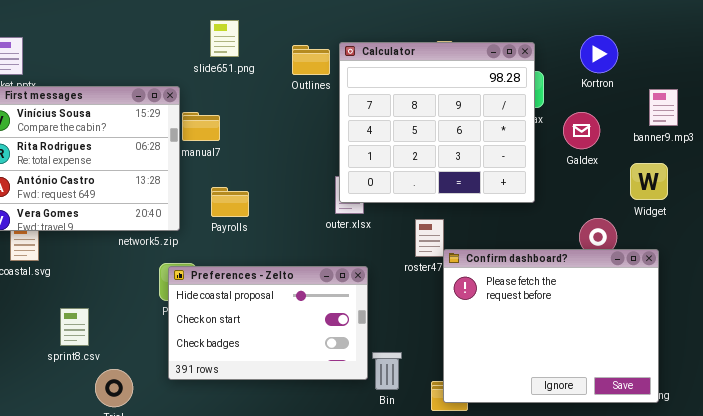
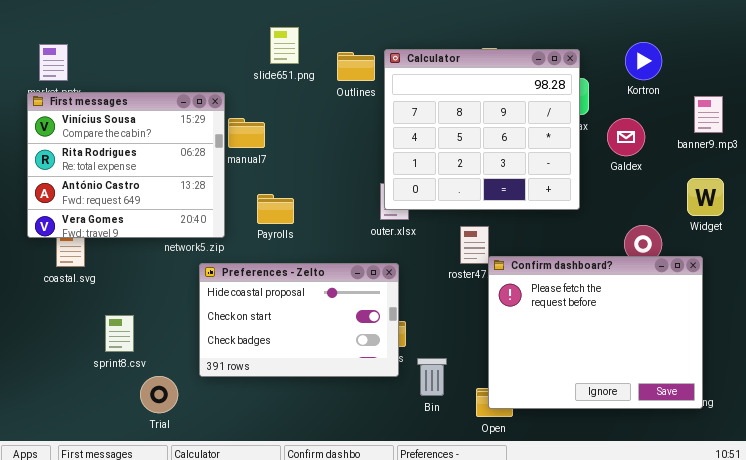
slide651.png: [210,20,239,57] -> [270,27,299,64], moved
Widget: [630,163,668,200] -> [687,178,724,216], moved
Preferences - Zelto: [168,266,368,380] -> [199,263,399,377], moved

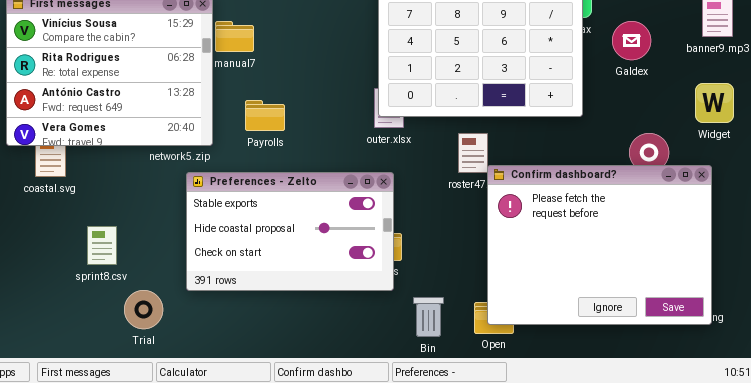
Preferences - Zelto: [199,263,399,377] -> [186,172,394,291], scrolled up 1 row
Bin: [417,358,447,396] -> [413,297,444,337], moved

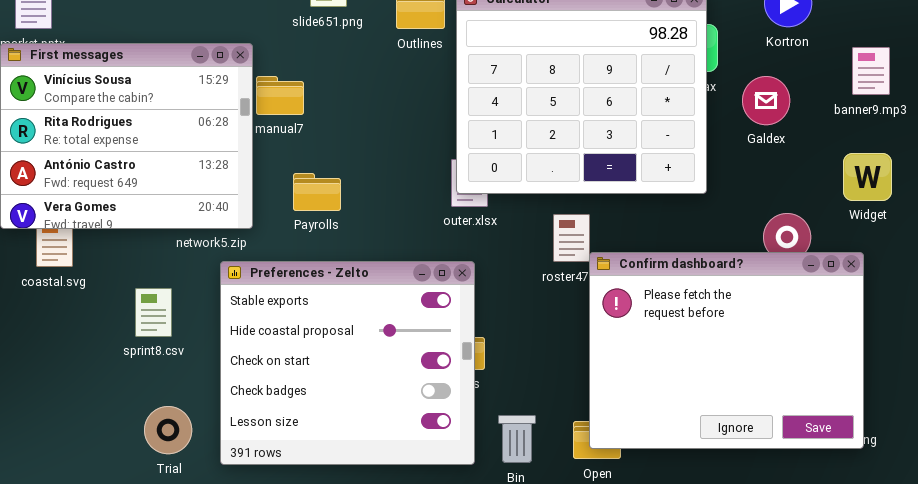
Preferences - Zelto: [186,172,394,291] -> [220,261,475,465], resized
sprint8.csv: [87,226,117,265] -> [135,288,172,337], moved

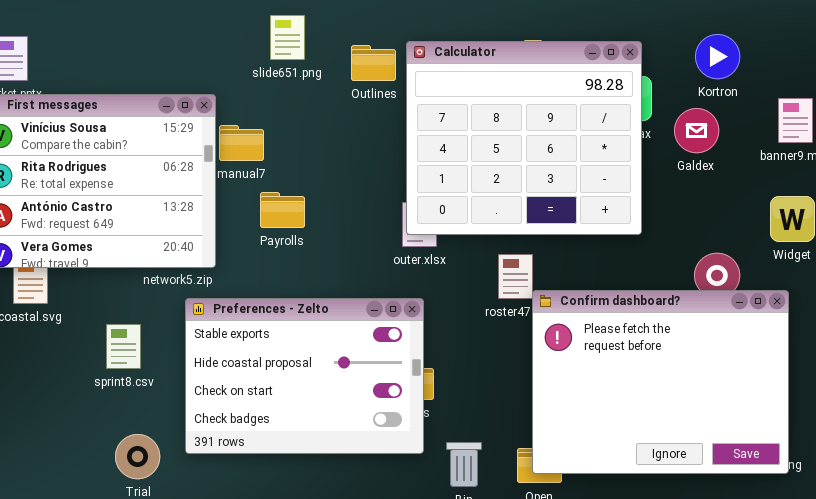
Galdex: [742,76,790,125] -> [674,108,719,153], moved
Payrolls: [293,173,341,211] -> [260,192,305,228], moved
Preferences - Zelto: [220,261,475,465] -> [185,298,424,454], resized

